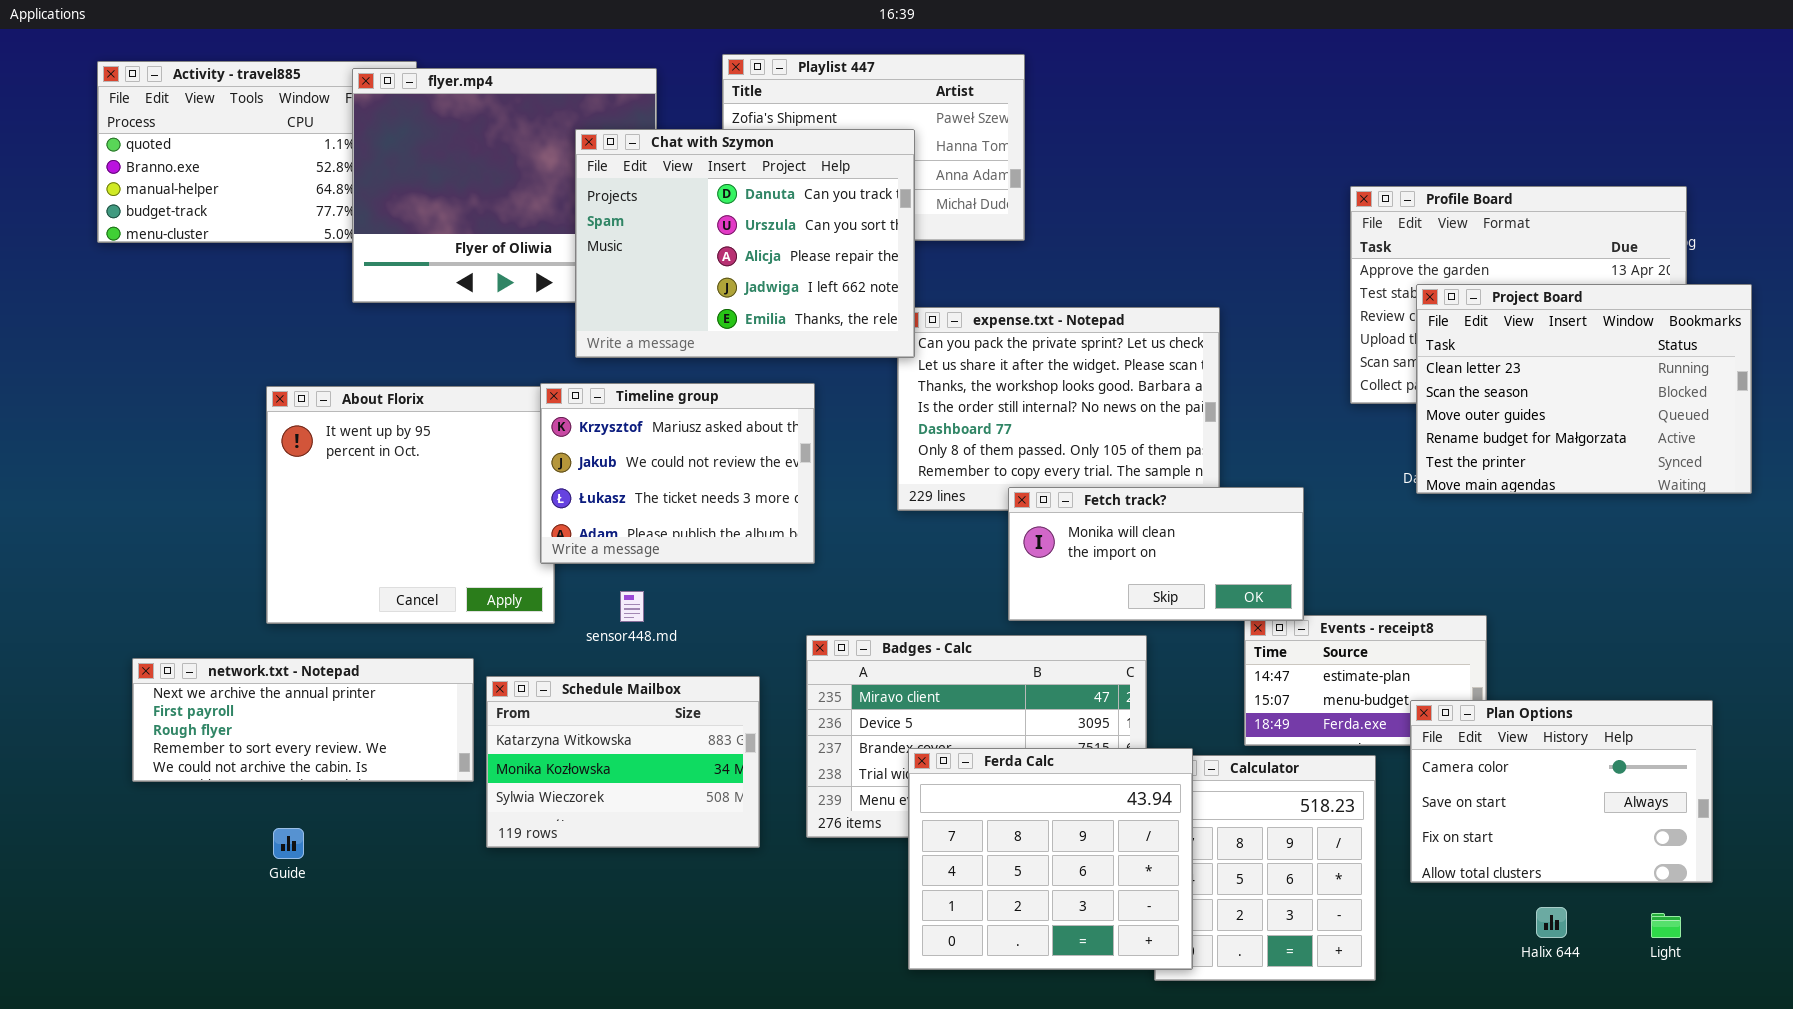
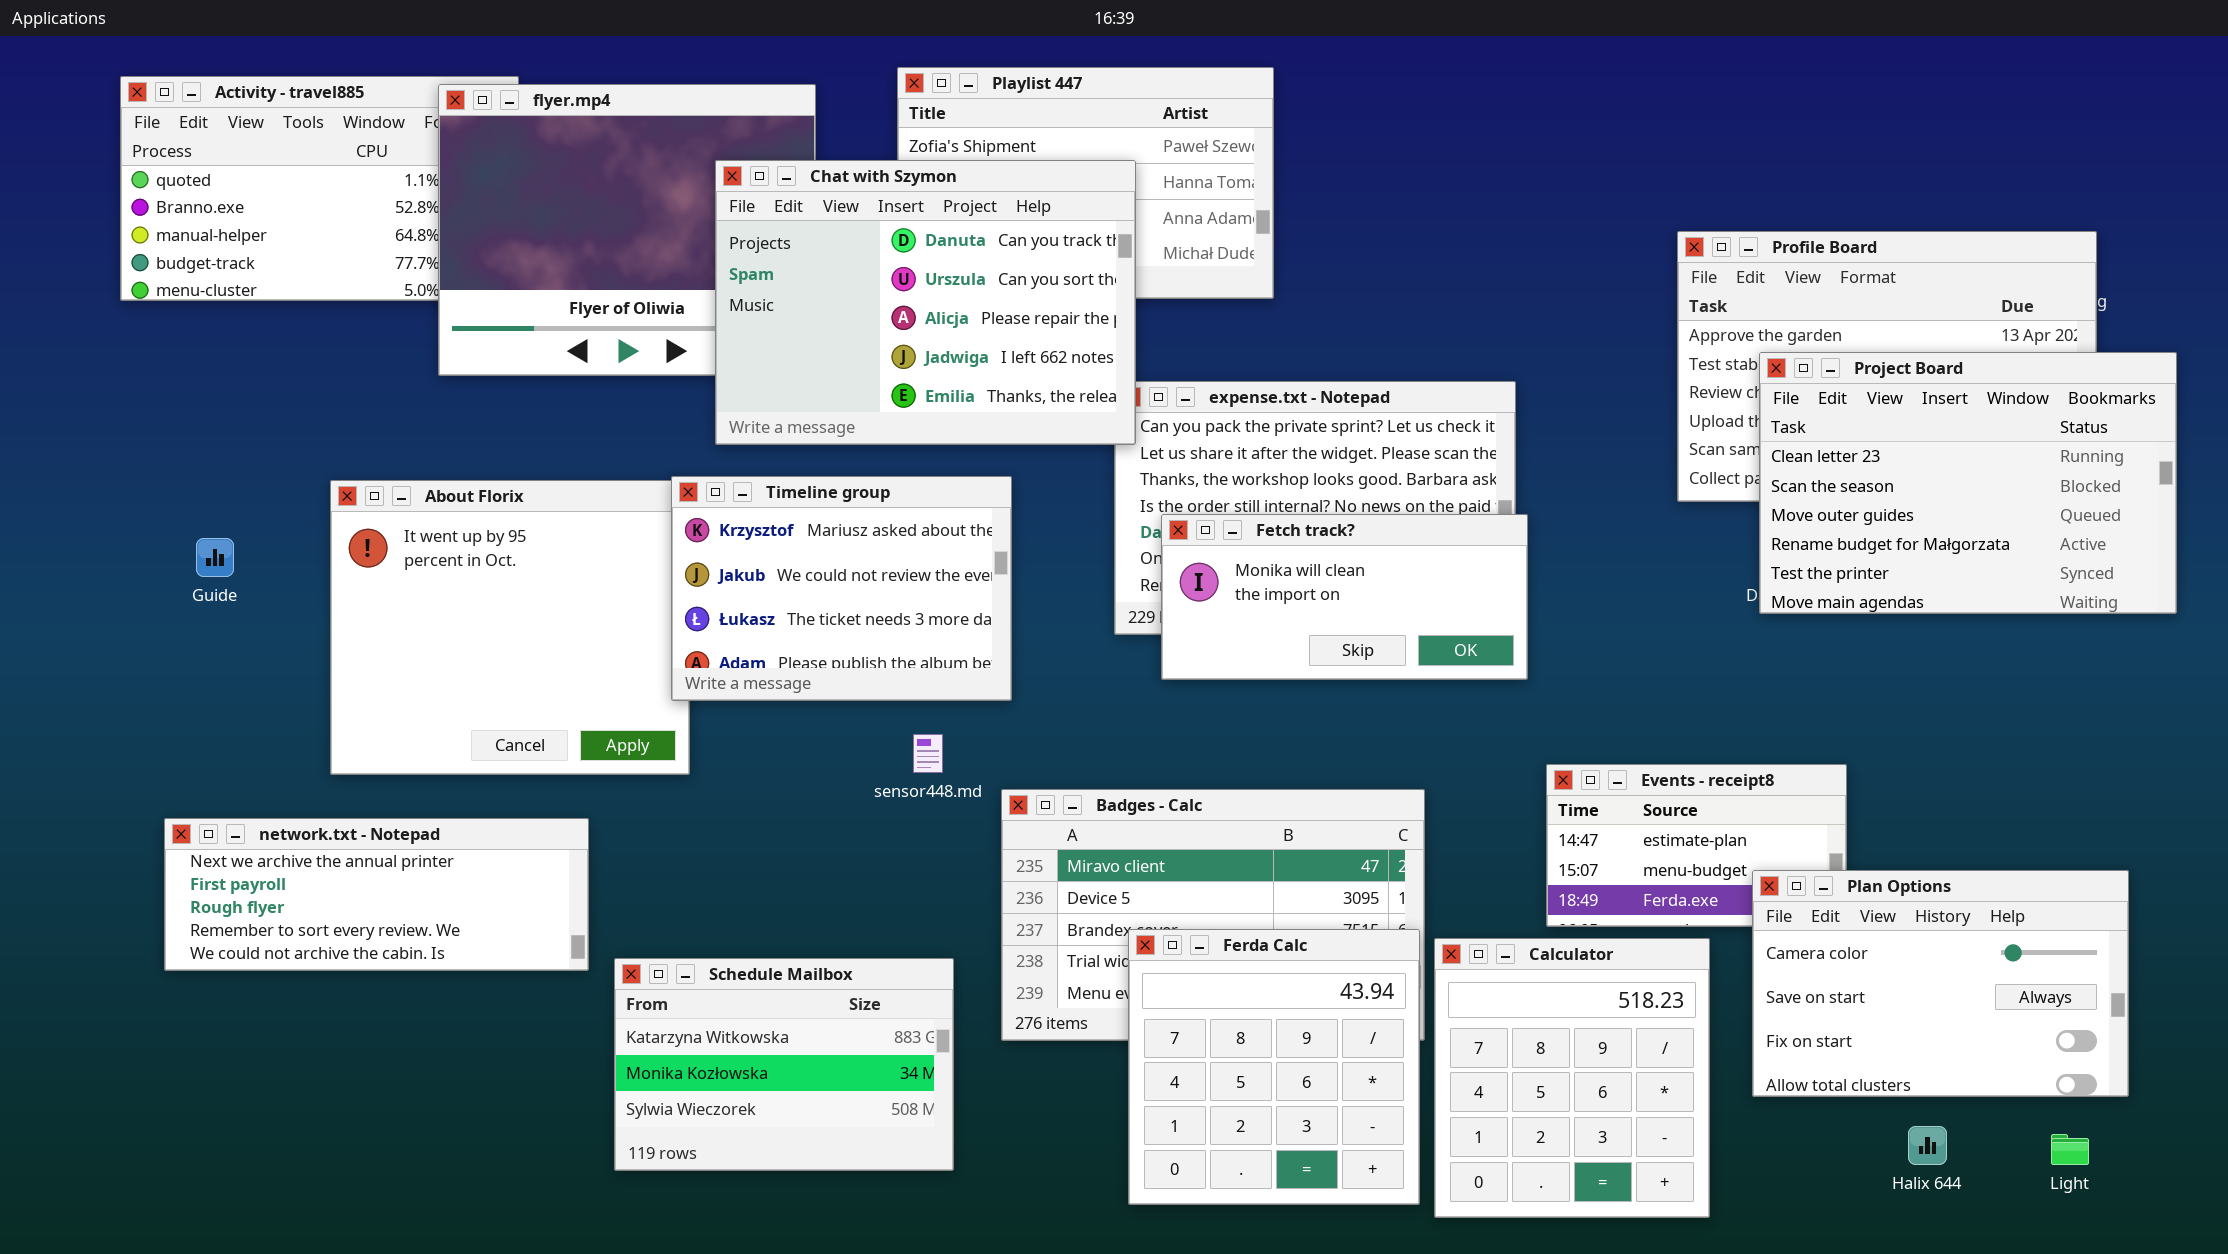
Fetch track?: [1008,487,1304,621] -> [1161,514,1528,680], moved
sensor448.md: [620,591,644,622] -> [913,734,943,773], moved
Schedule Mailbox: [486,676,760,848] -> [614,958,954,1171], moved
Ferda Calc: [908,748,1193,970] -> [1128,929,1420,1205], resized
Guide: [273,828,304,859] -> [196,538,234,577], moved

